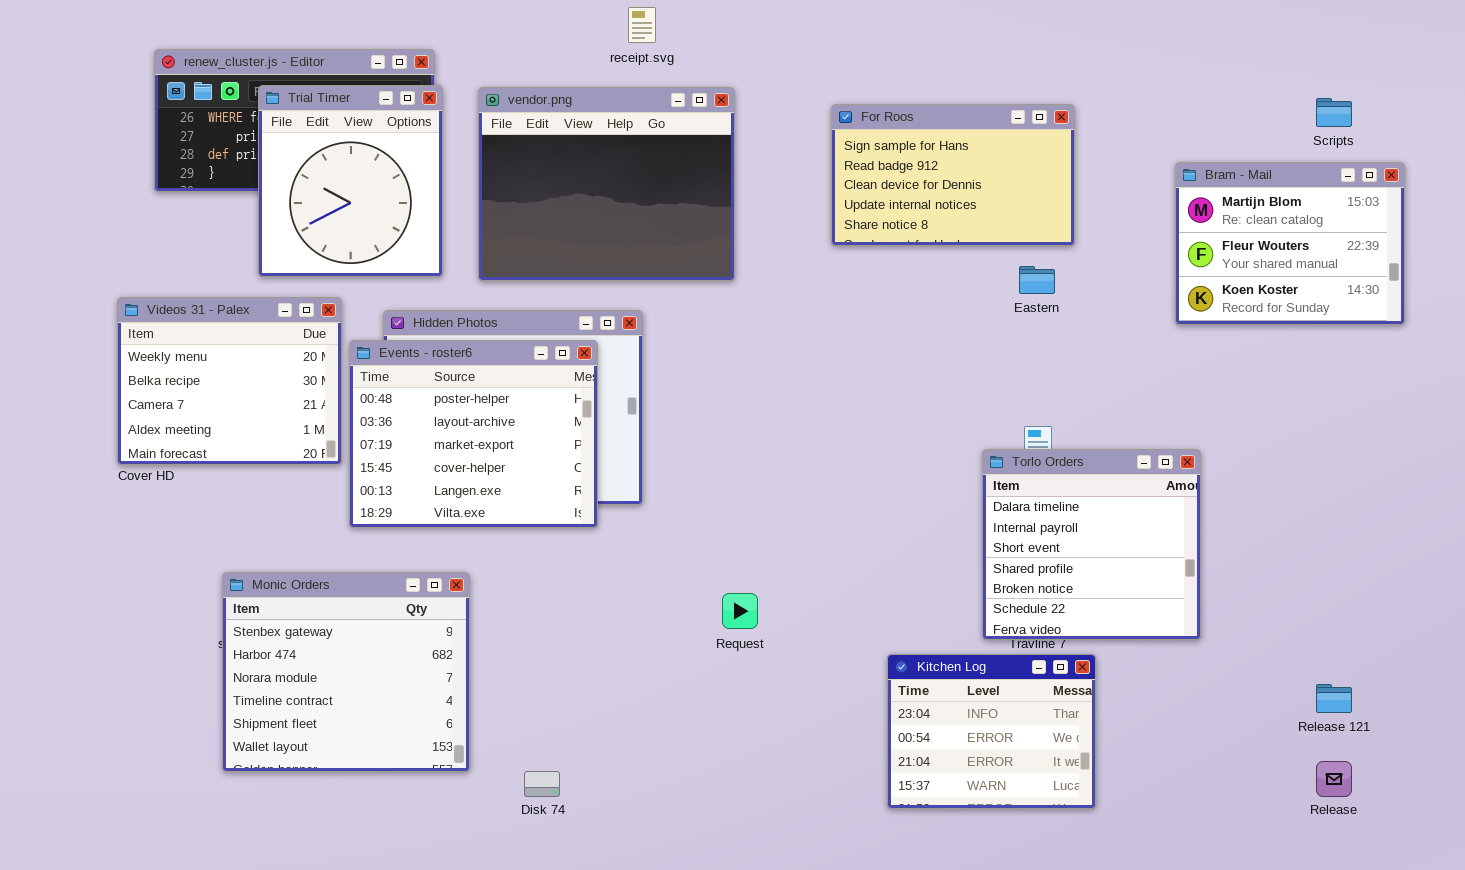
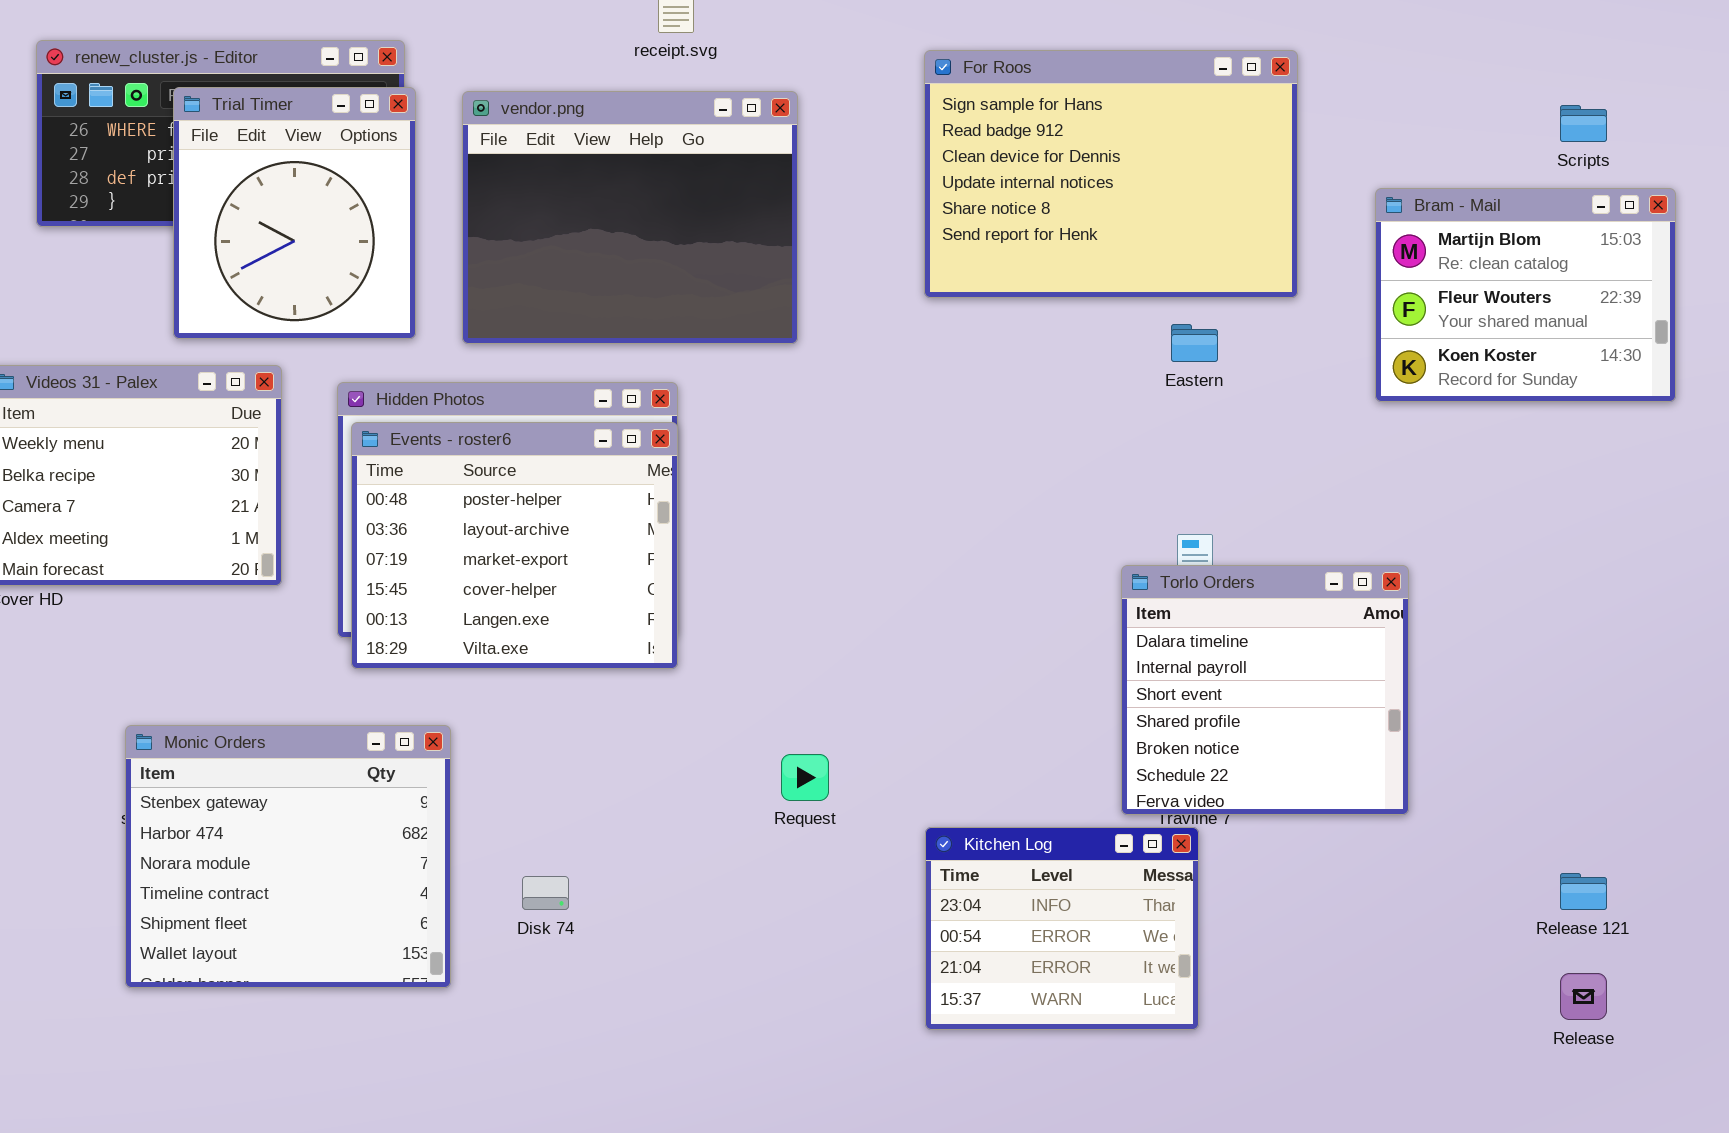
For Roos: [831,104,1075,246] -> [924,50,1298,298], resized
Events - roster6: [349,340,598,528] -> [351,422,678,669], moved
Kitchen Log: [887,654,1096,809] -> [925,827,1199,1030], moved
Disk 74: [524,771,560,797] -> [522,876,569,910], moved

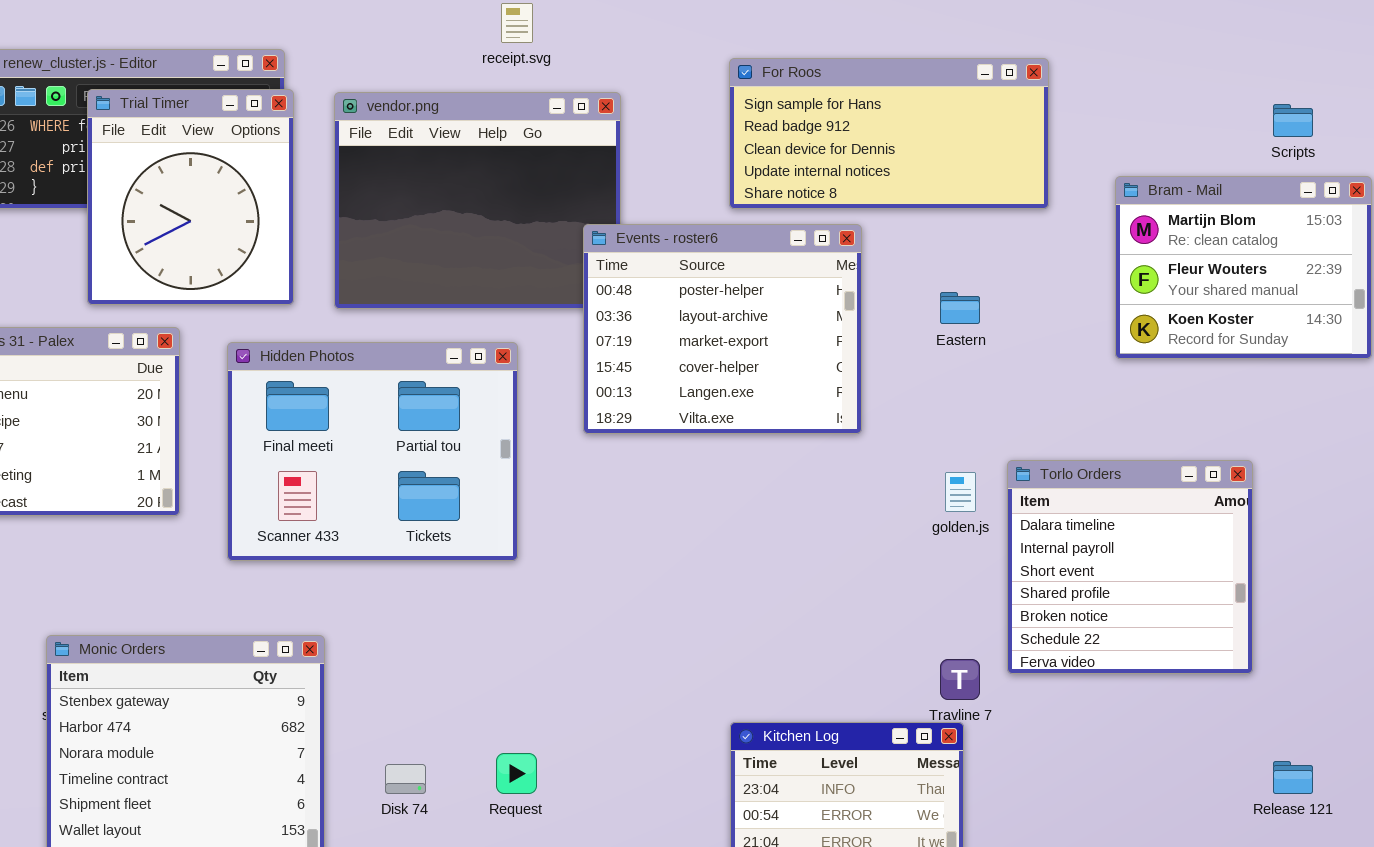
For Roos: [924,50,1298,298] -> [729,58,1049,209], resized
Events - roster6: [351,422,678,669] -> [583,224,862,434], moved
Torlo Orders: [1121,565,1409,815] -> [1007,460,1253,674], moved
Request: [781,754,829,801] -> [496,753,537,794], moved

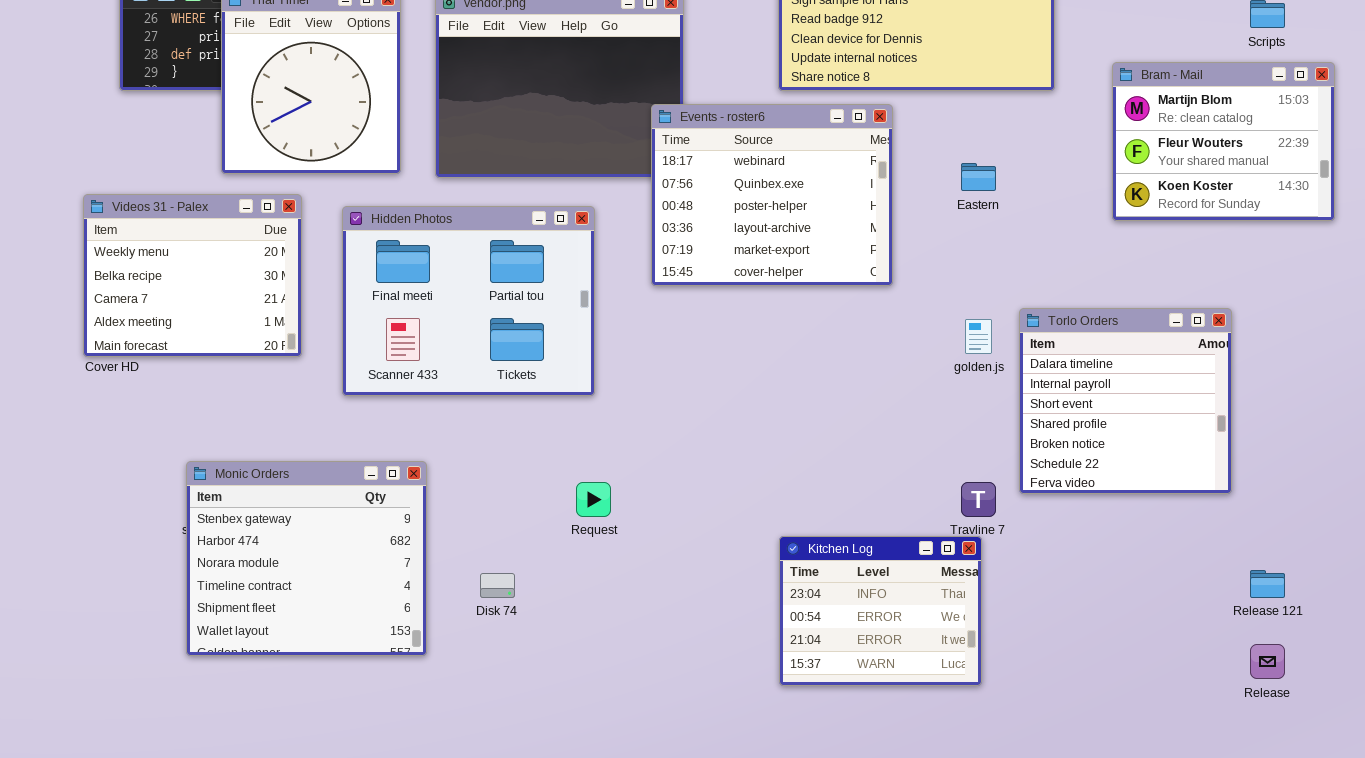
Events - roster6: [583,224,862,434] -> [651,104,893,286], scrolled up 2 rows
Request: [496,753,537,794] -> [576,482,611,517], moved

